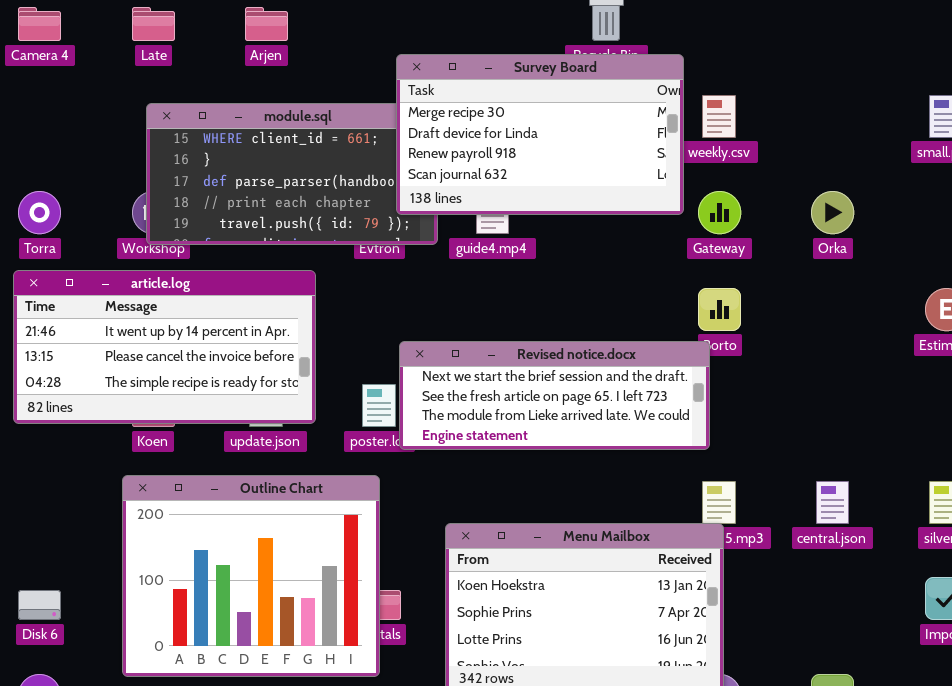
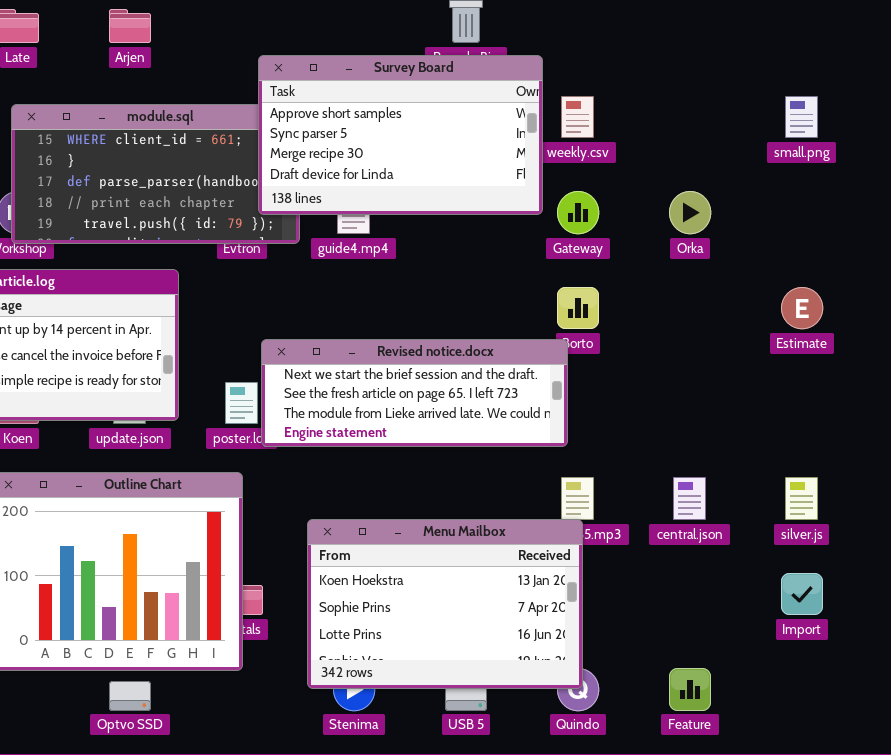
Survey Board: [396,54,684,215] -> [258,55,543,215], scrolled up 2 rows

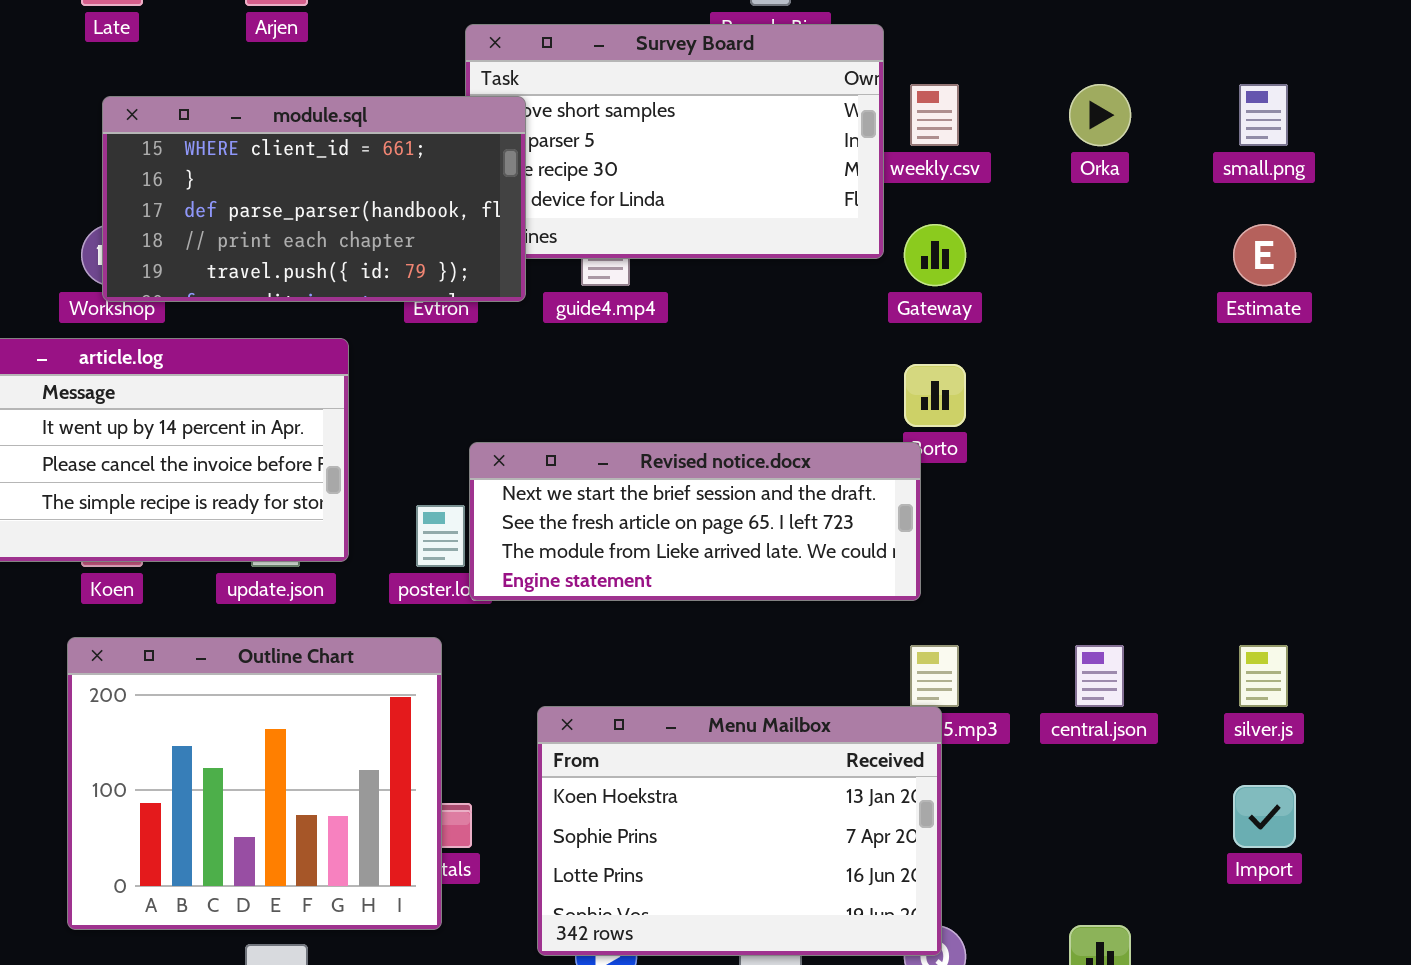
module.sql: [11,104,300,244] -> [102,96,526,302], raised
Orka: [669,191,711,234] -> [1069,84,1131,146], moved
Estimate: [781,287,823,329] -> [1233,224,1296,286], moved

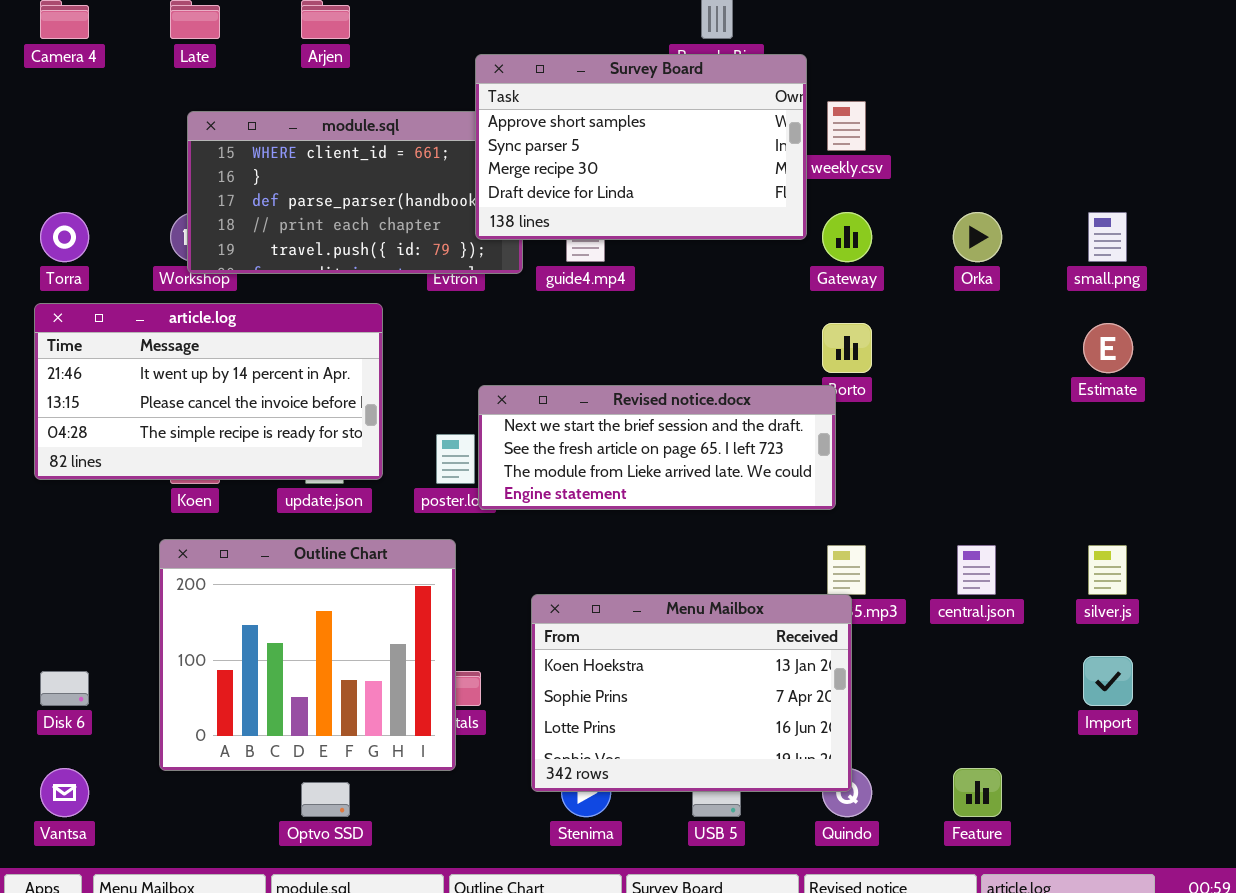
Survey Board: [465,24,884,259] -> [475,54,807,240], raised
Orka: [1069,84,1131,146] -> [953,212,1002,262], moved
small.png: [1239,84,1288,146] -> [1088,212,1127,262], moved
Estimate: [1233,224,1296,286] -> [1083,323,1133,373], moved

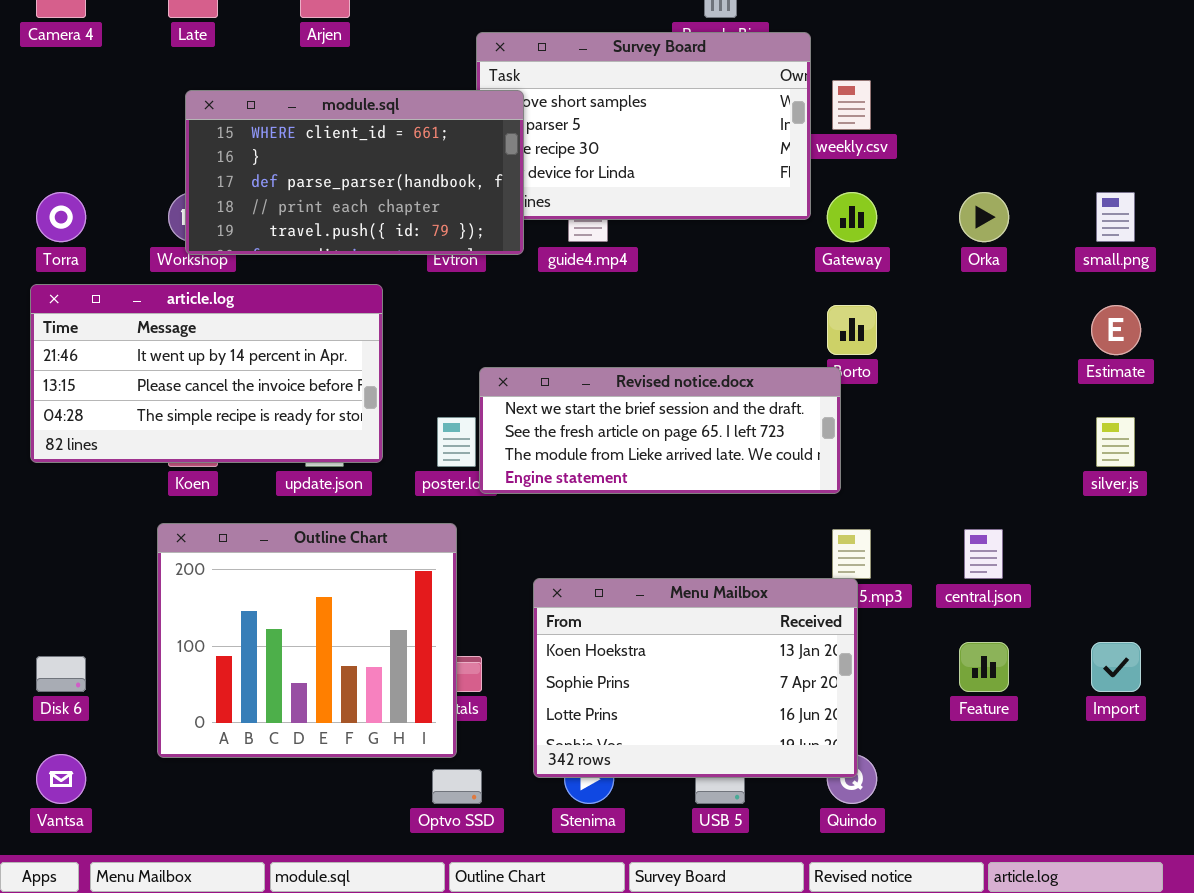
module.sql: [187,111,523,274] -> [185,90,524,255], raised
silver.js: [1088,545,1127,595] -> [1096,417,1135,467], moved
Feature: [953,768,1002,817] -> [959,642,1009,692], moved
Optvo SSD: [301,782,350,817] -> [432,769,482,804], moved

